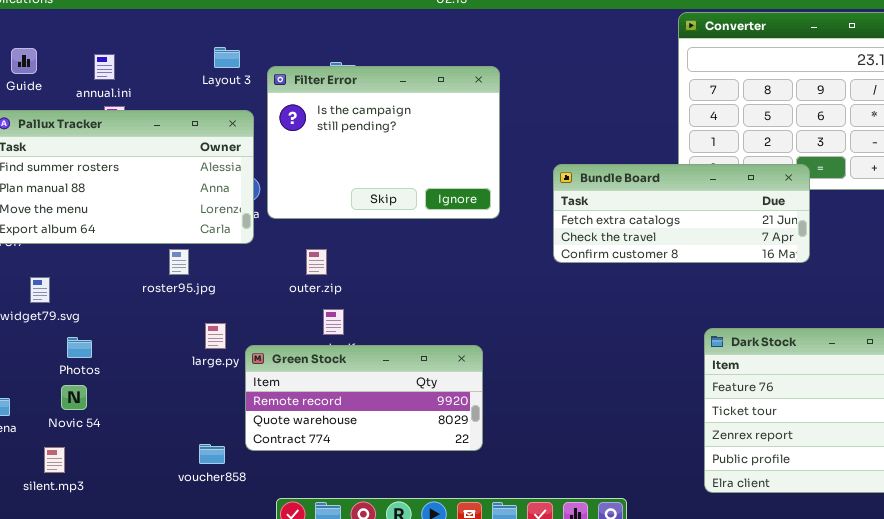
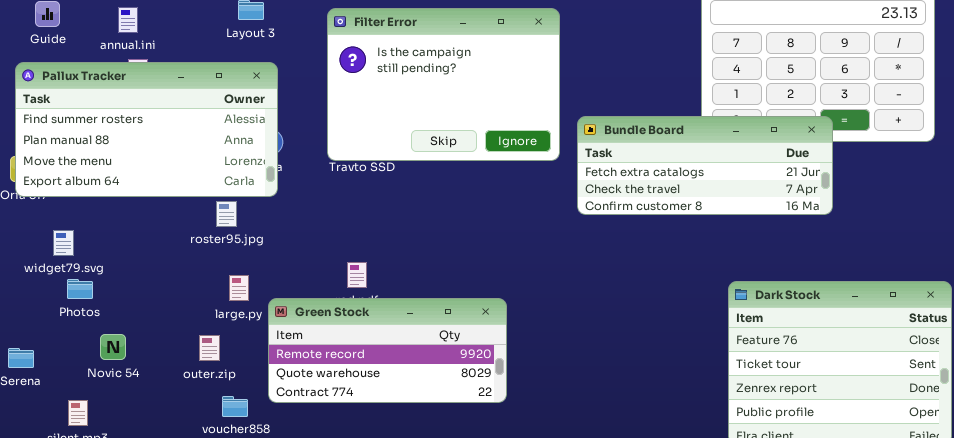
Filter Error: [267,66,500,219] -> [327,8,560,161], moved
roster95.jpg: [169,249,189,275] -> [216,201,237,227], moved
outer.zip: [306,249,327,275] -> [199,335,220,361], moved
Photos: [67,337,92,358] -> [67,279,93,299], moved
Novic 54: [61,385,87,410] -> [100,334,126,360], moved

